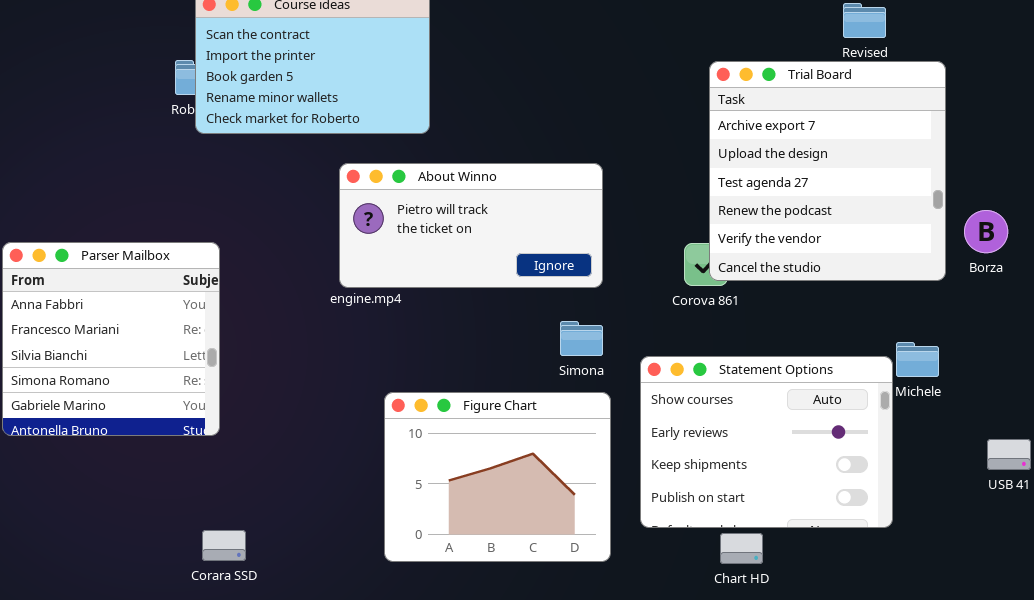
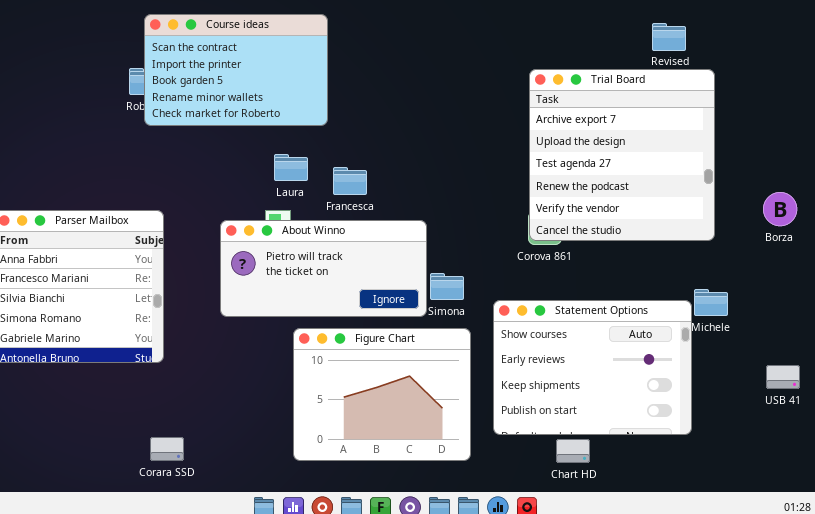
Trial Board: [709,61,946,281] -> [529,69,715,241], moved
About Winno: [339,163,603,288] -> [220,220,427,317], moved
Borza: [964,210,1008,253] -> [763,192,797,226], moved

